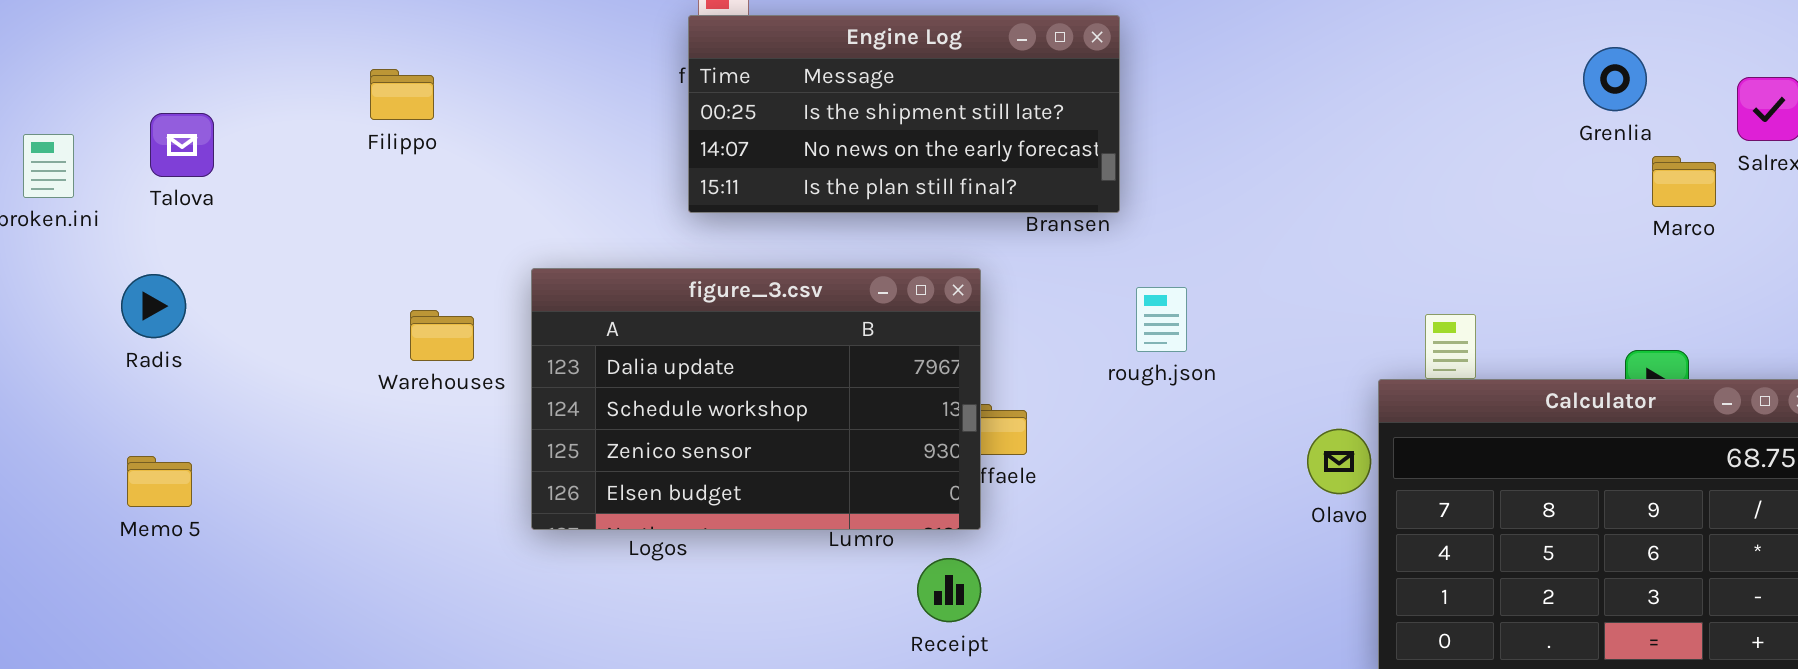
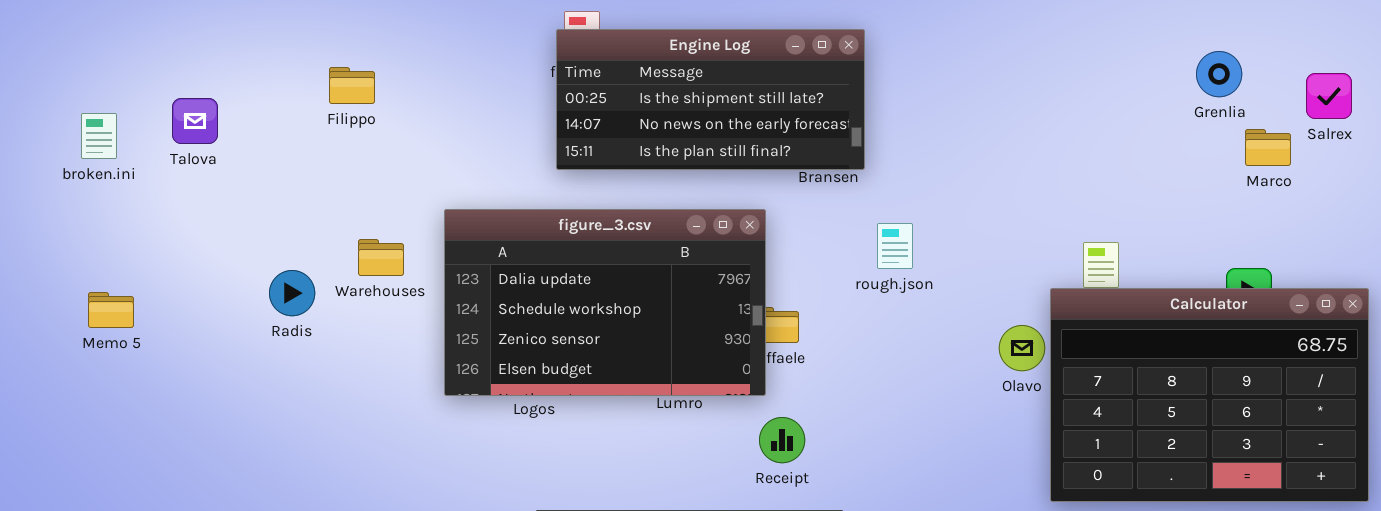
Radis: [121,274,186,338] -> [269,270,315,316], moved
Memo 5: [127,456,192,507] -> [88,292,134,328], moved
Receipt: [917,558,981,622] -> [759,417,805,463], moved

